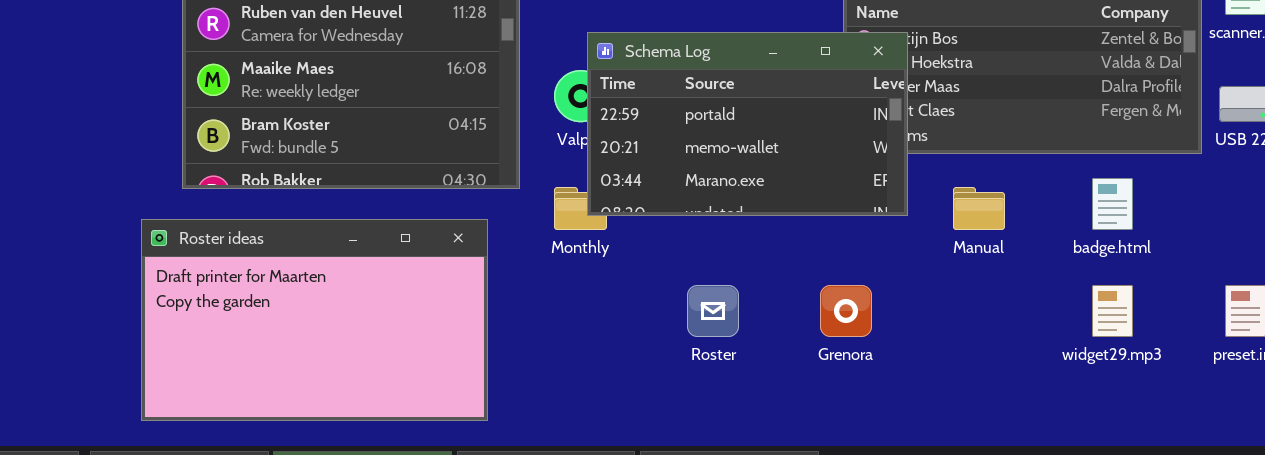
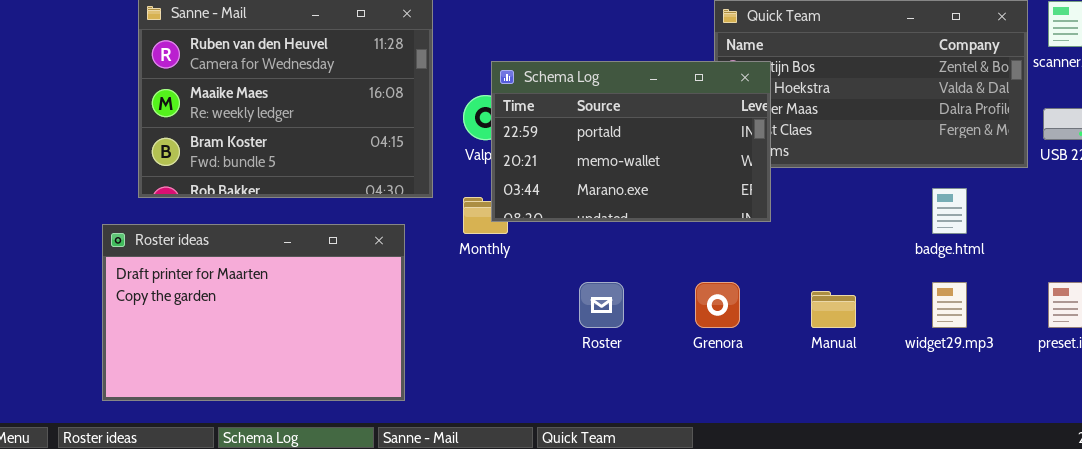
Manual: [953,187,1005,230] -> [811,291,856,328], moved

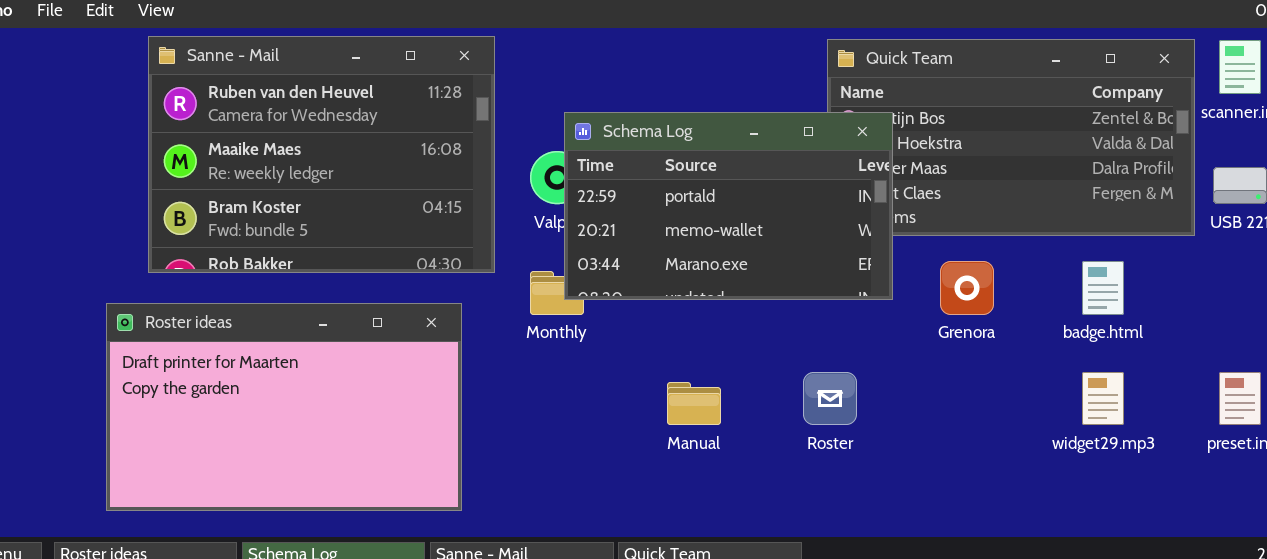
Roster: [579,282,624,328] -> [803,372,857,425], moved
Grenora: [695,282,740,328] -> [940,261,994,315], moved
Manual: [811,291,856,328] -> [667,382,721,425], moved

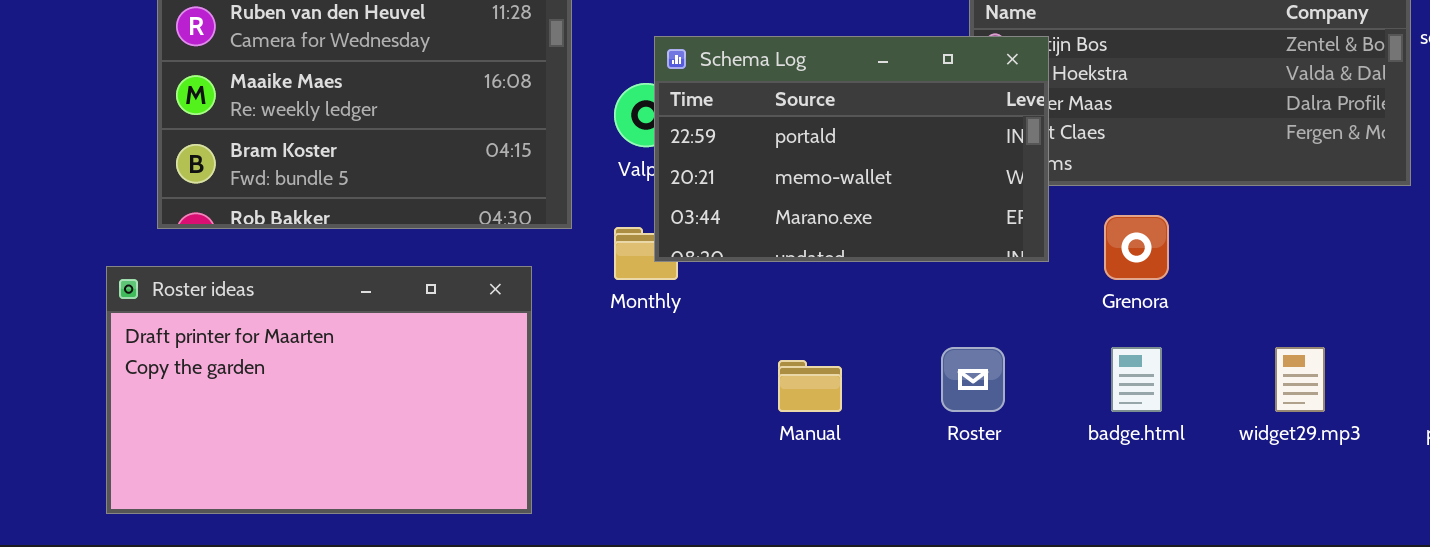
badge.html: [1082,261,1124,315] -> [1111,347,1162,412], moved

